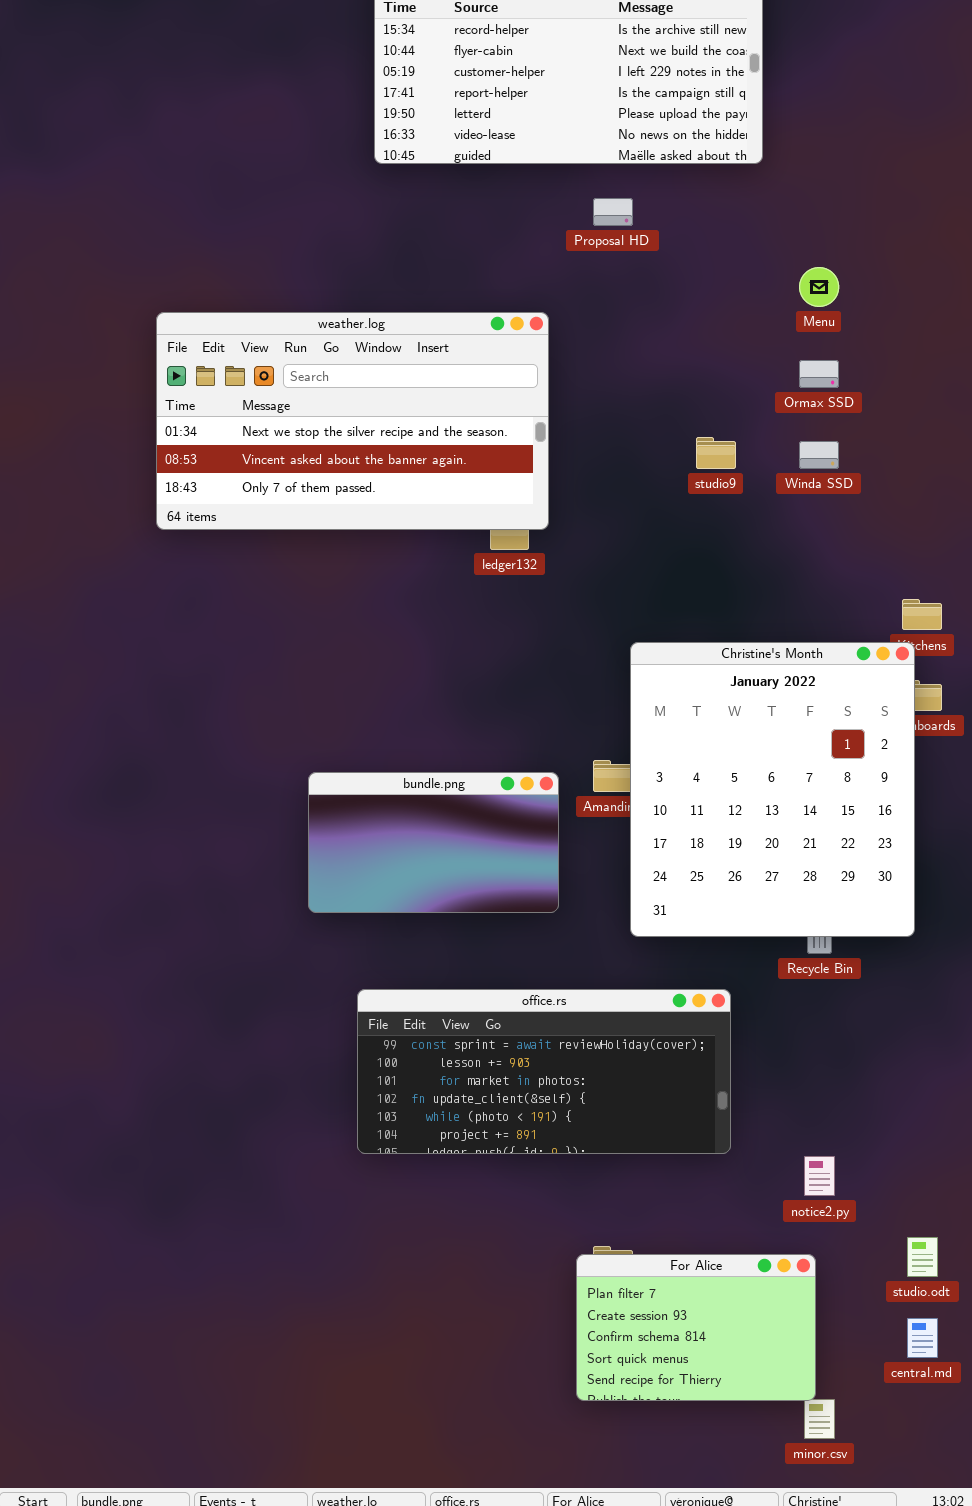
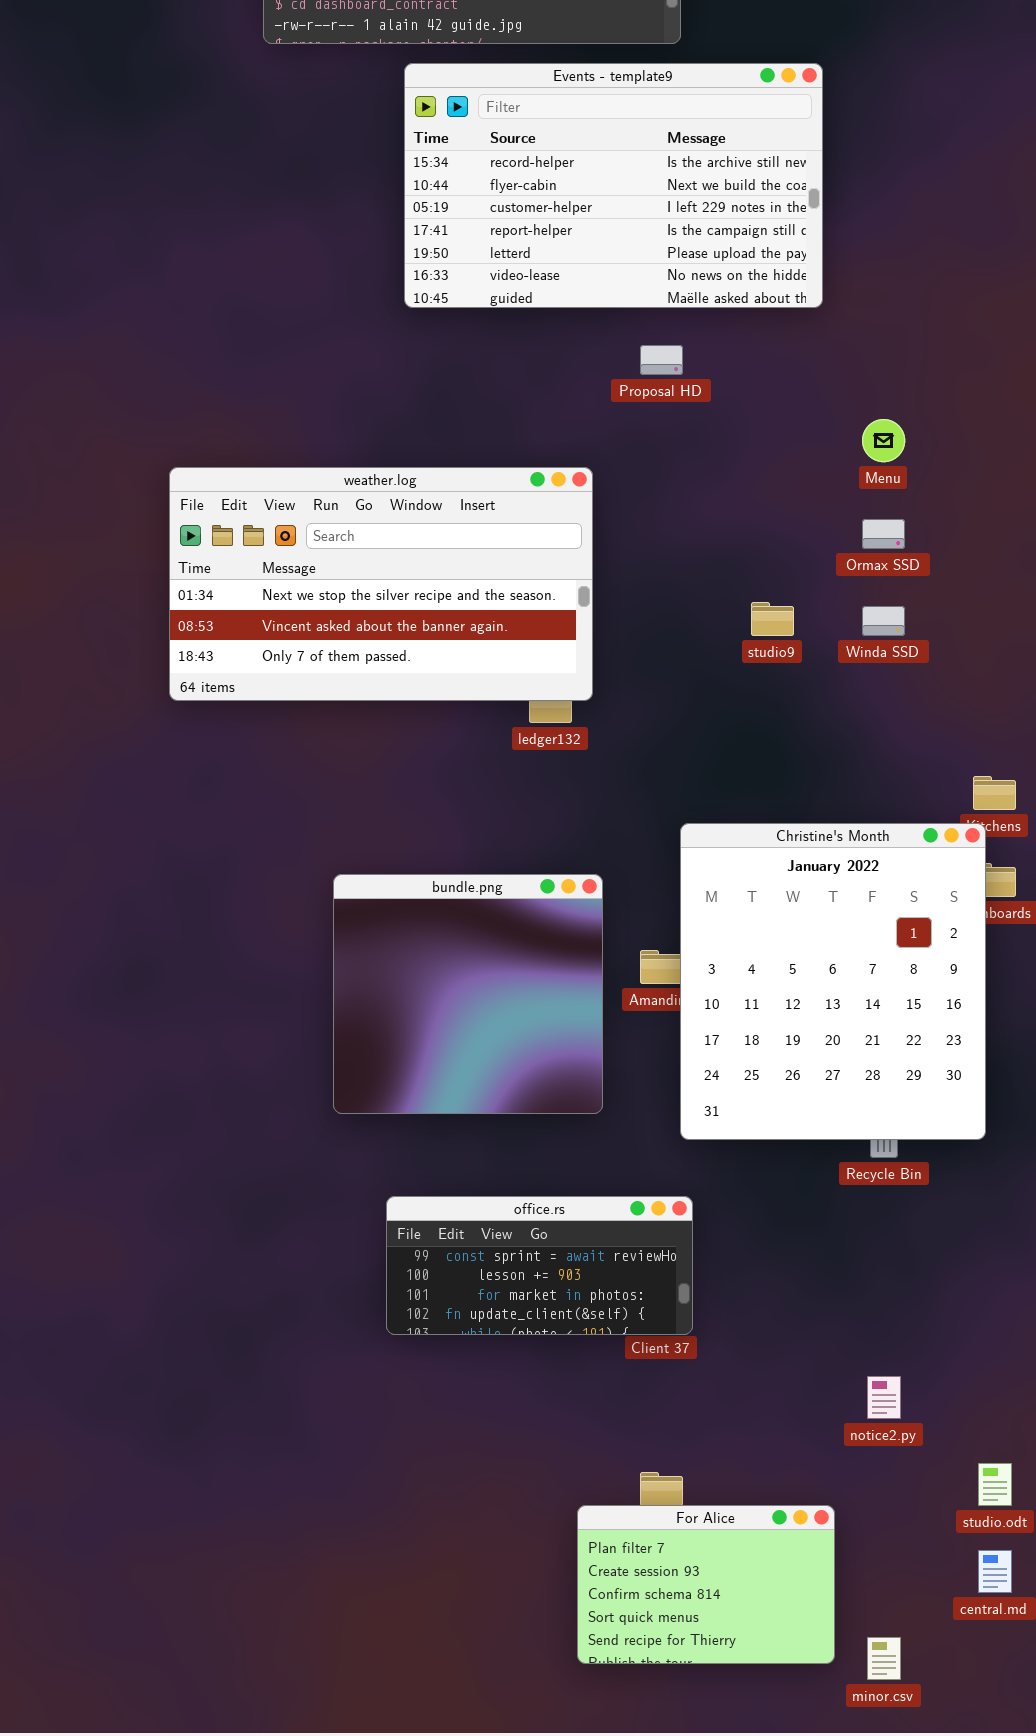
bundle.png: [308,772,559,913] -> [333,874,603,1114], resized
office.rs: [357,989,731,1154] -> [386,1196,693,1335], resized
For Alice: [576,1254,816,1401] -> [577,1505,835,1664], moved

